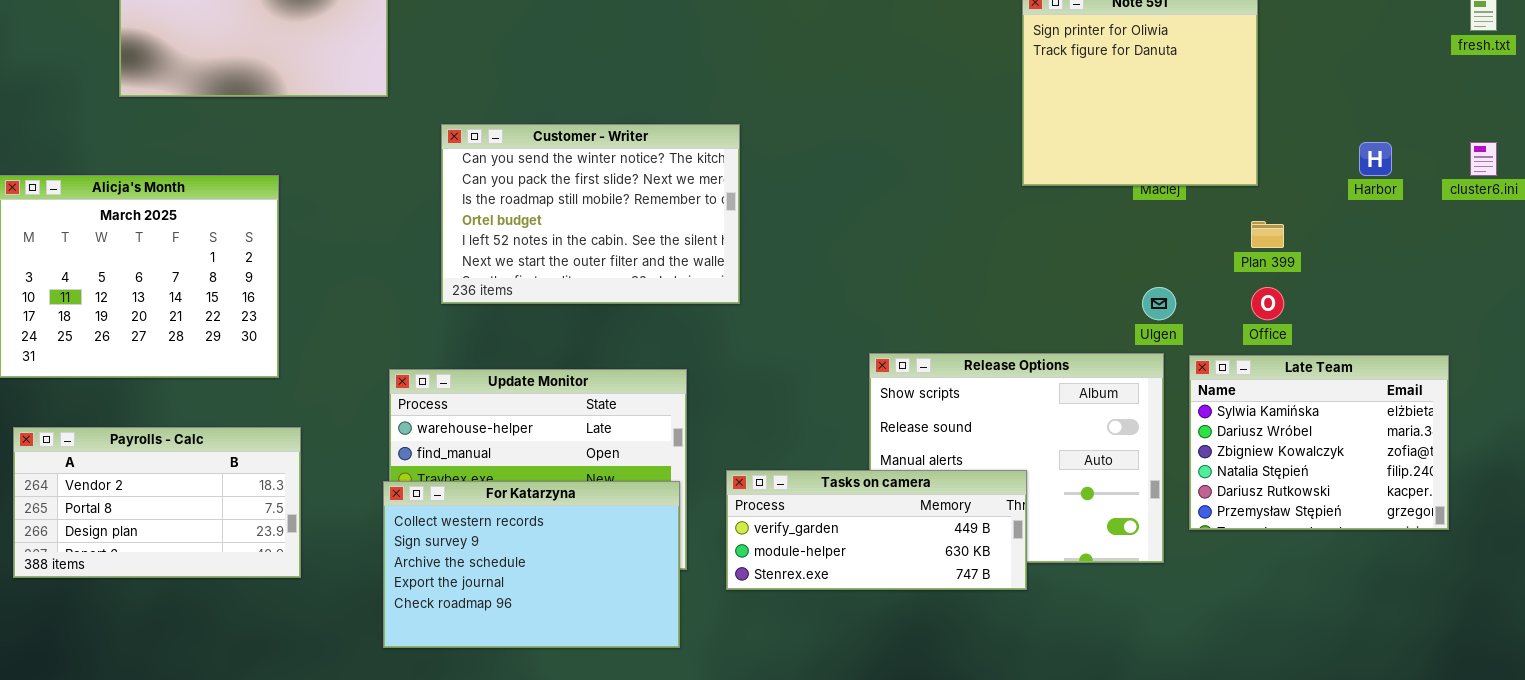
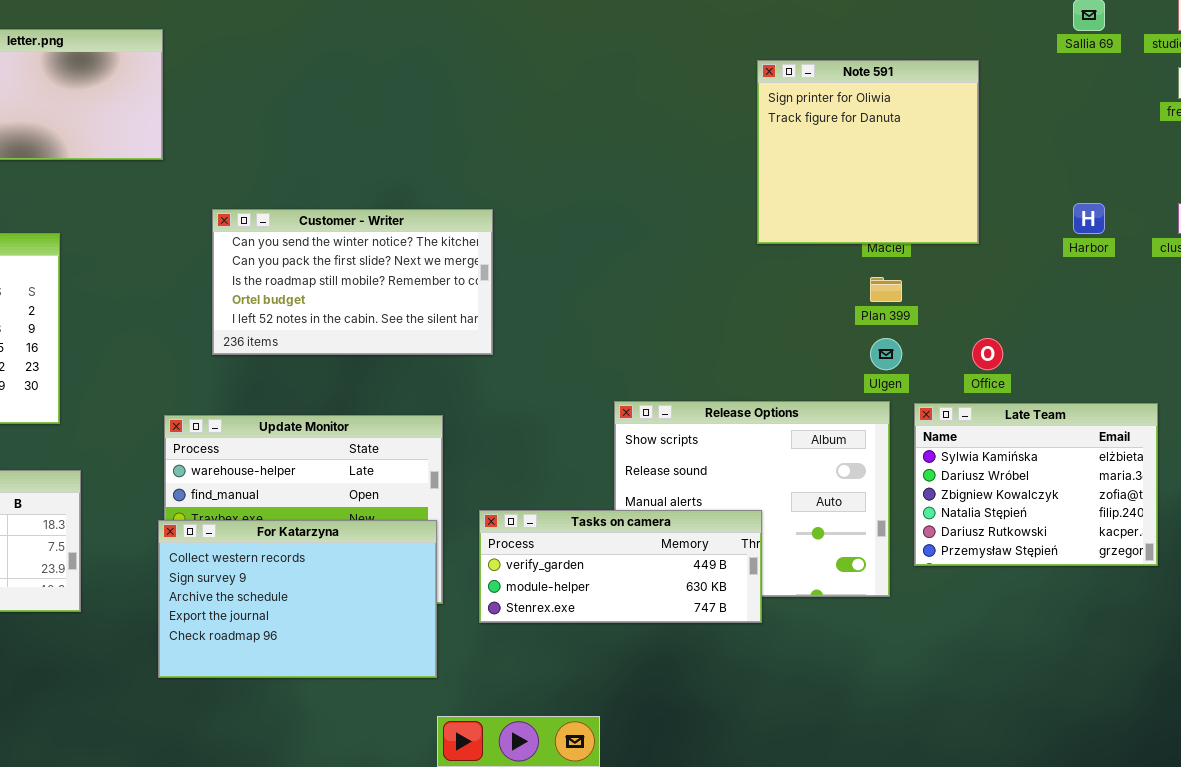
Customer - Writer: [441,124,740,304] -> [212,209,493,355], resized
Plan 399: [1251,221,1284,248] -> [870,277,902,302], moved

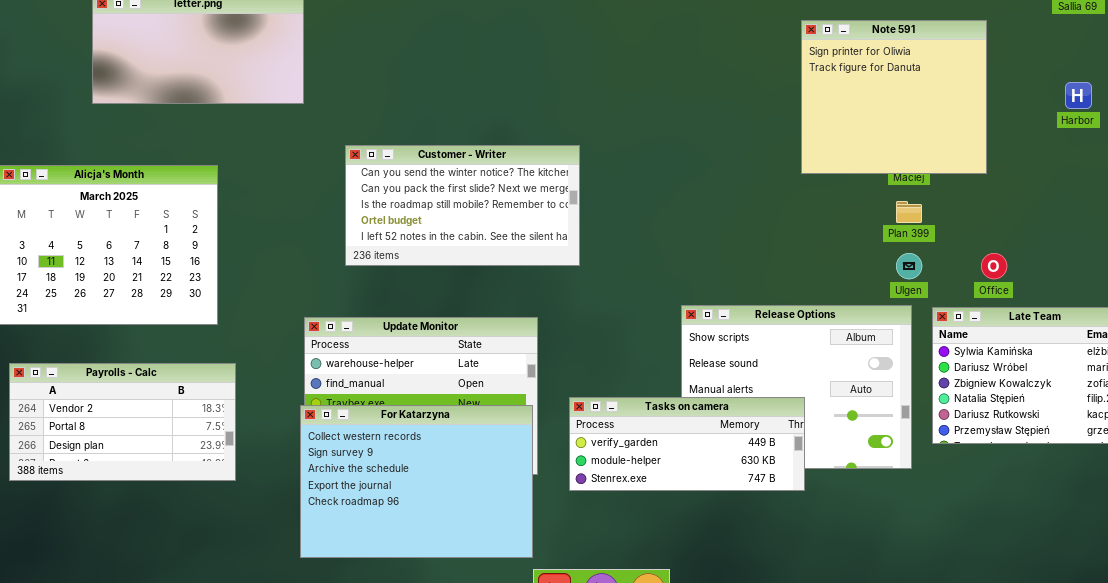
Harbor: [1073,203,1105,234] -> [1065,82,1092,109], moved
For Katarzyna: [158,520,437,678] -> [300,405,533,558], resized

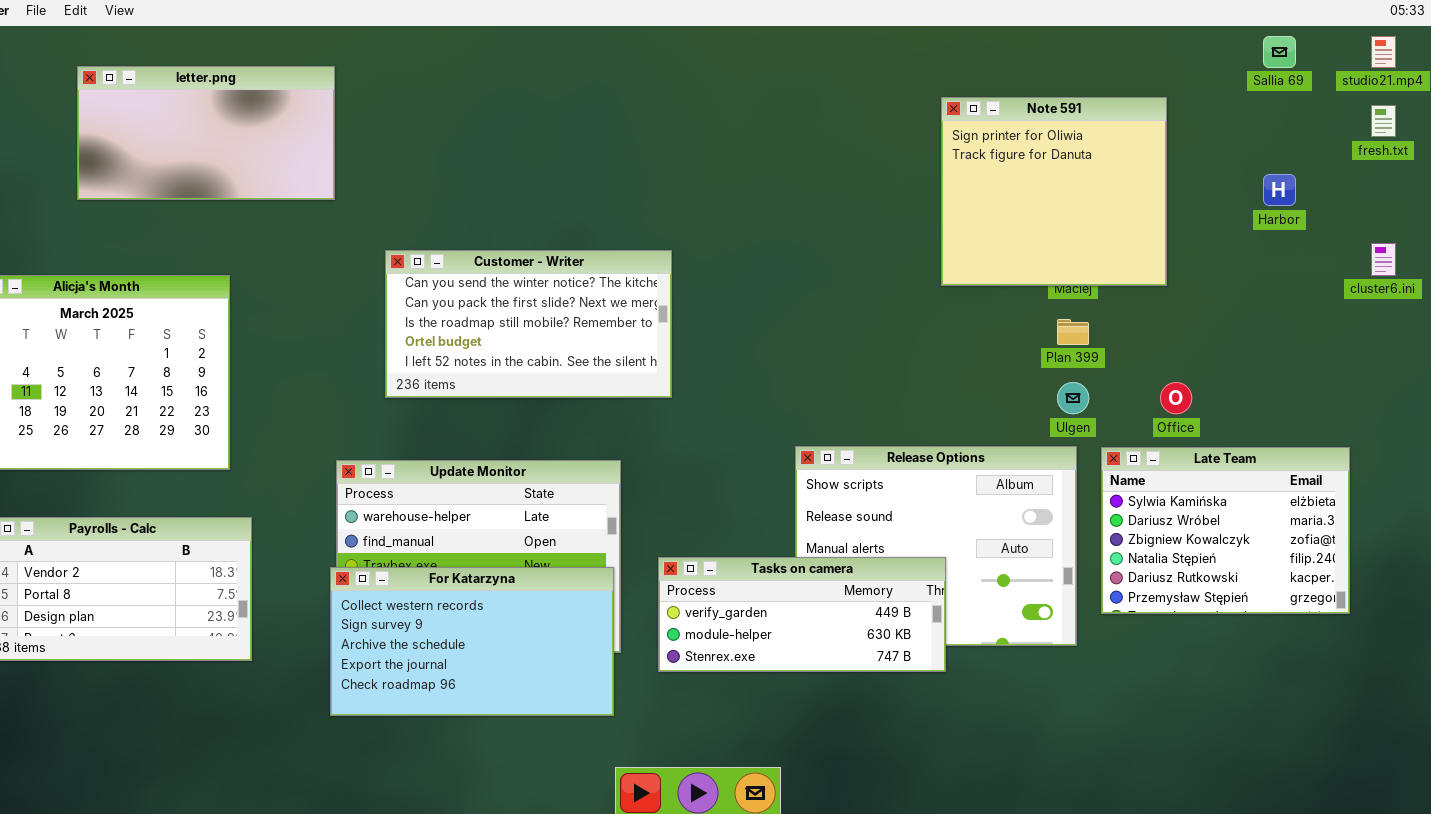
For Katarzyna: [300,405,533,558] -> [330,567,614,716], resized

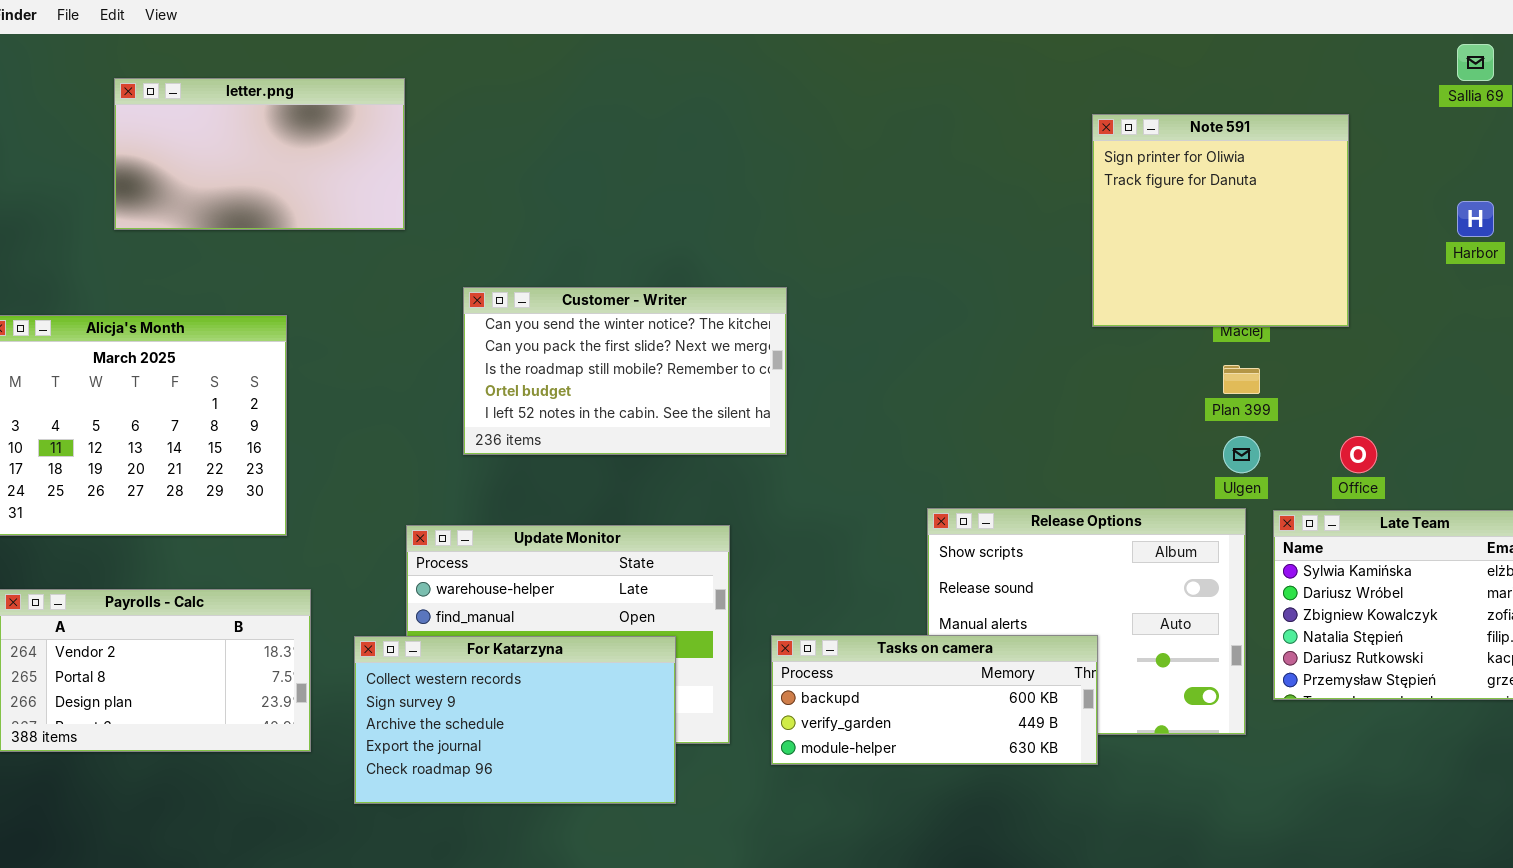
Tasks on camera: [658,557,946,672] -> [771,635,1098,765], scrolled up 1 row
For Katarzyna: [330,567,614,716] -> [354,636,676,804], moved

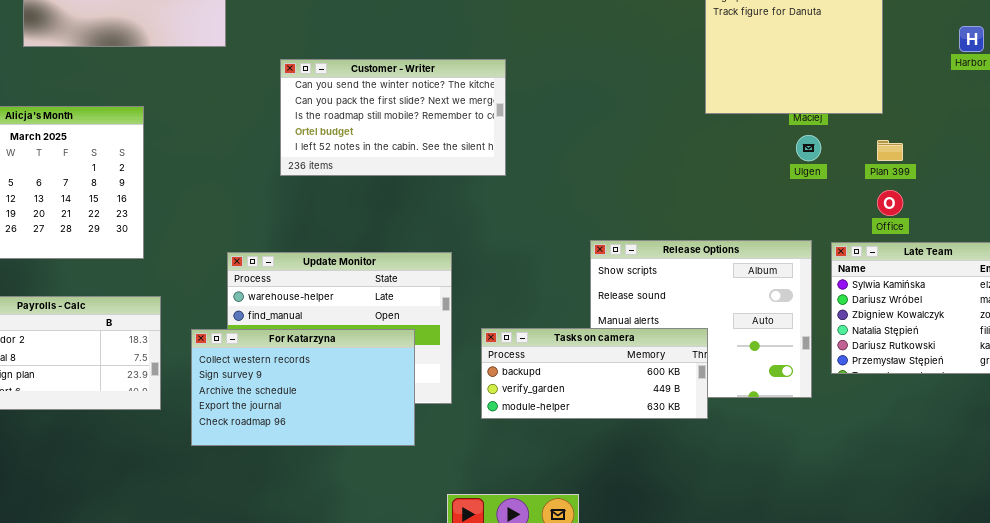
Customer - Writer: [463,287,787,455] -> [280,59,506,176], moved
Plan 399: [1223,365,1260,394] -> [877,140,903,161], moved
Ulgen: [1223,436,1260,473] -> [796,135,821,161], moved

